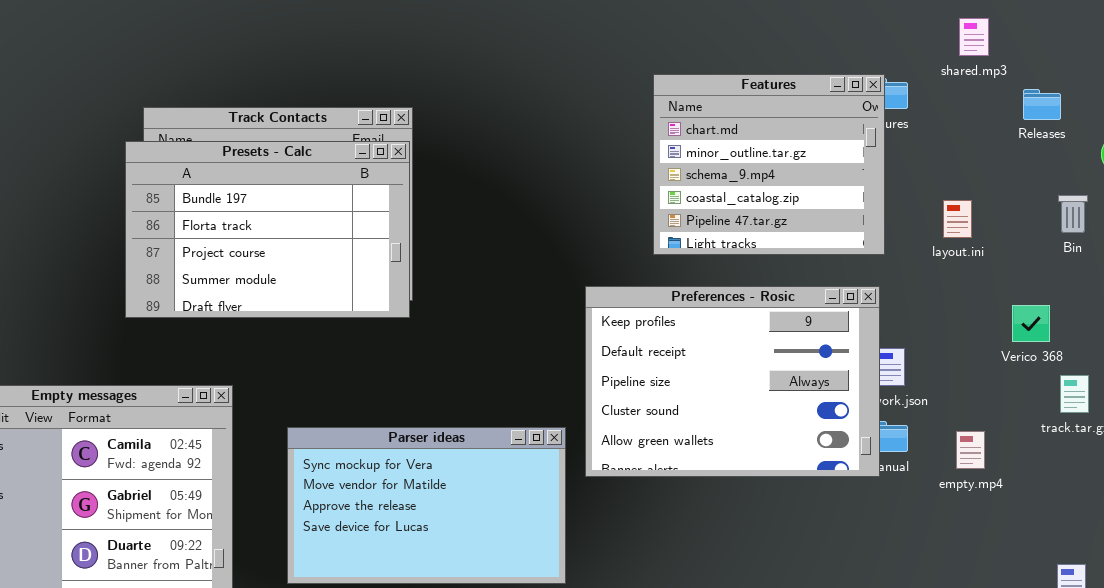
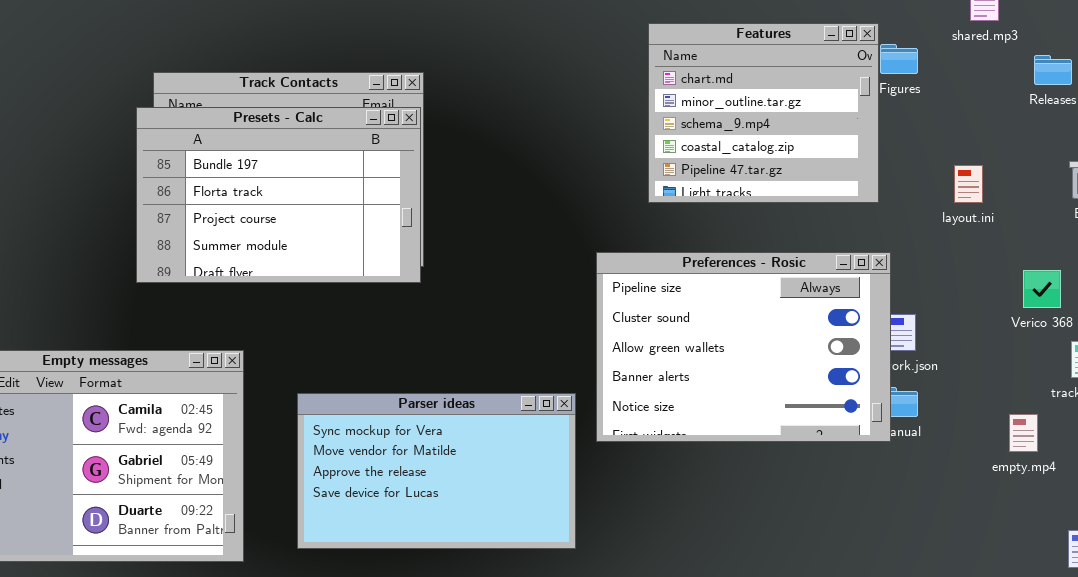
Features: [653,74,885,255] -> [648,23,879,203], moved
Preferences - Rosic: [585,286,880,477] -> [596,252,891,442], scrolled down 2 rows
empty.mp4: [956,431,985,469] -> [1009,414,1038,452], moved

